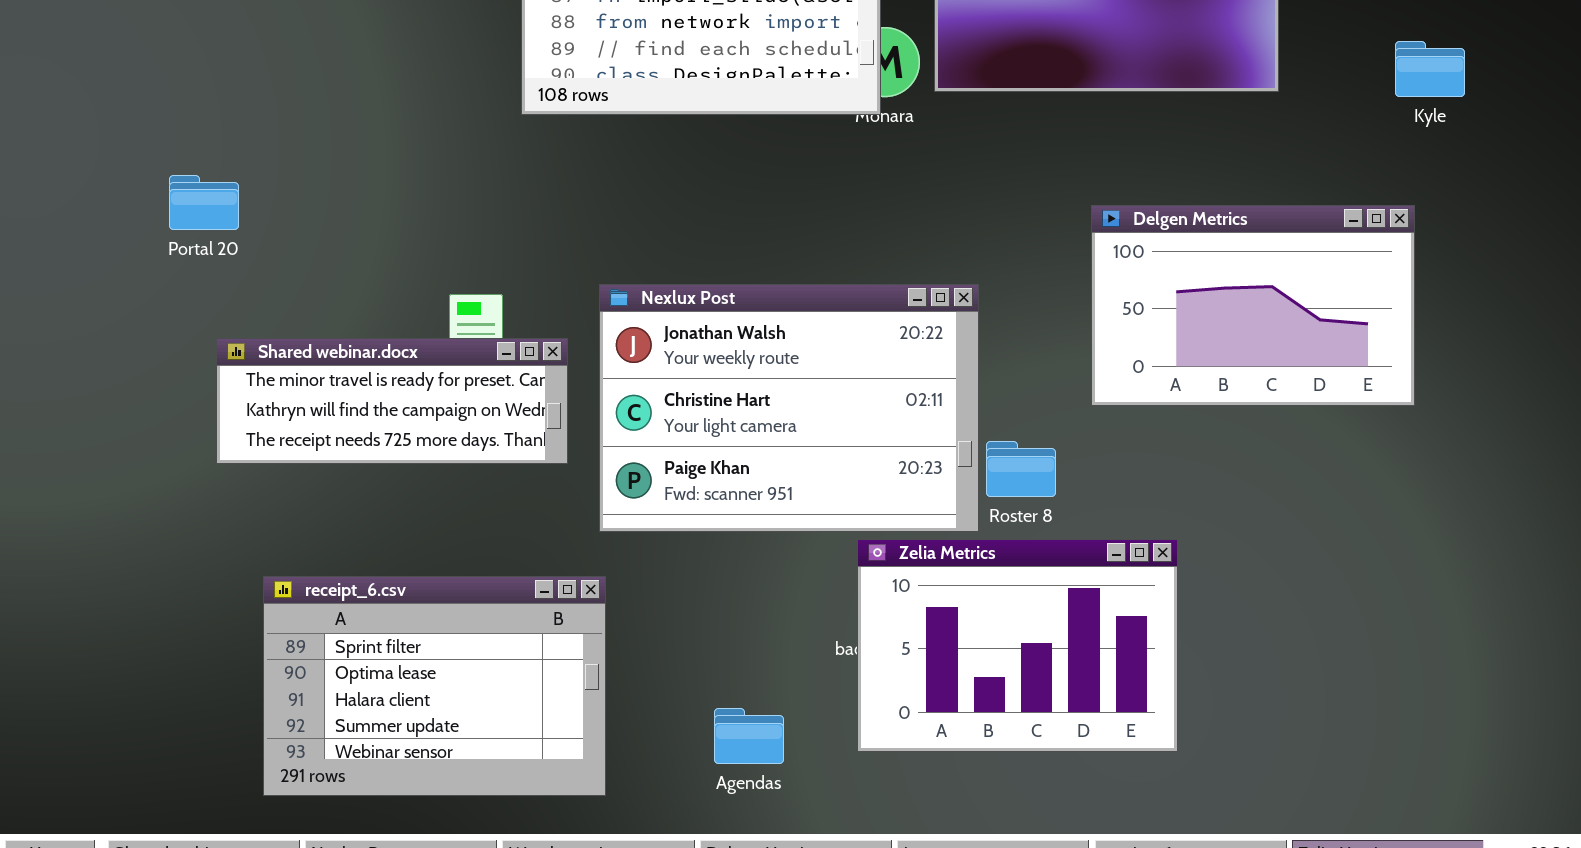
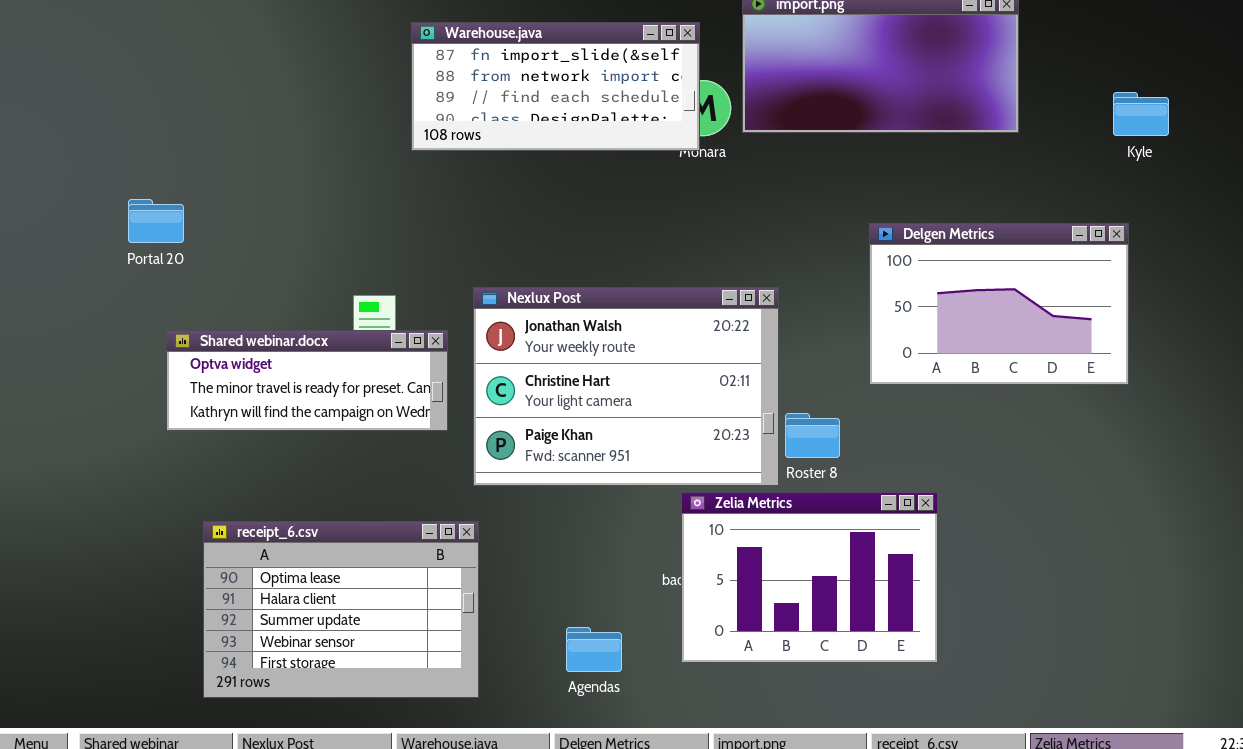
Shared webinar.docx: [216,338,568,464] -> [166,330,448,431], scrolled up 1 row
receipt_6.csv: [263,576,606,796] -> [203,521,479,698], scrolled down 1 row

